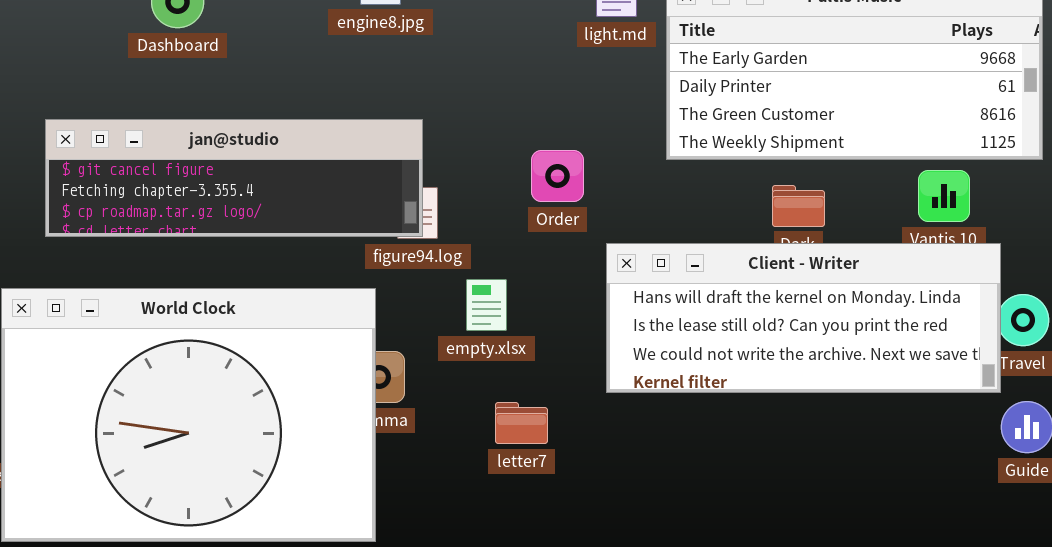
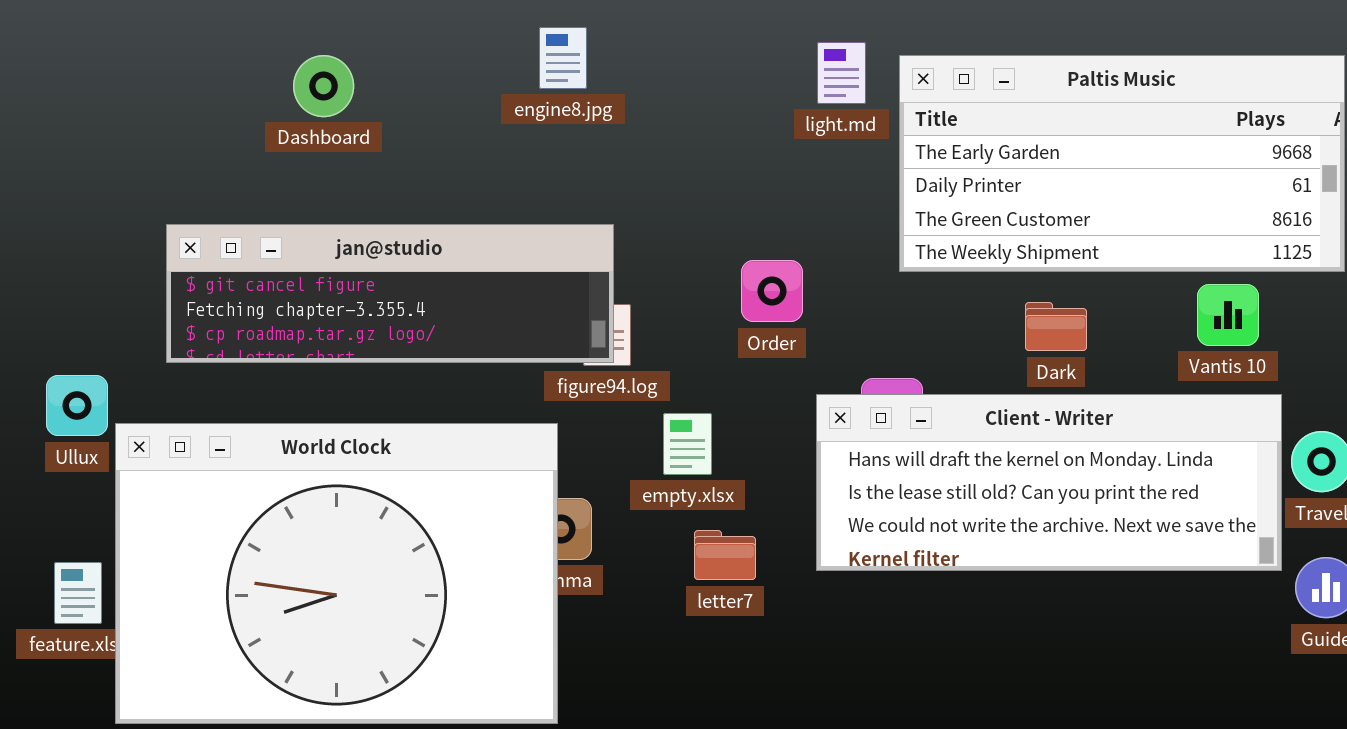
Client - Writer: [606,243,1001,393] -> [816,394,1282,571], moved
letter7: [495,402,548,444] -> [694,530,756,580], moved

